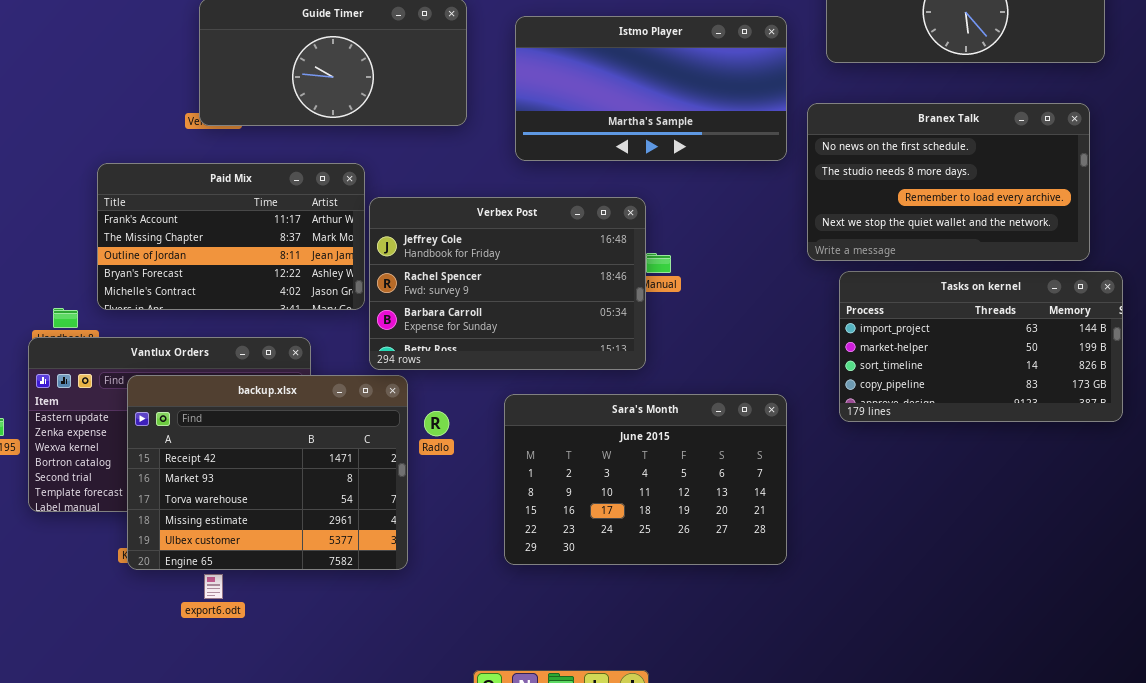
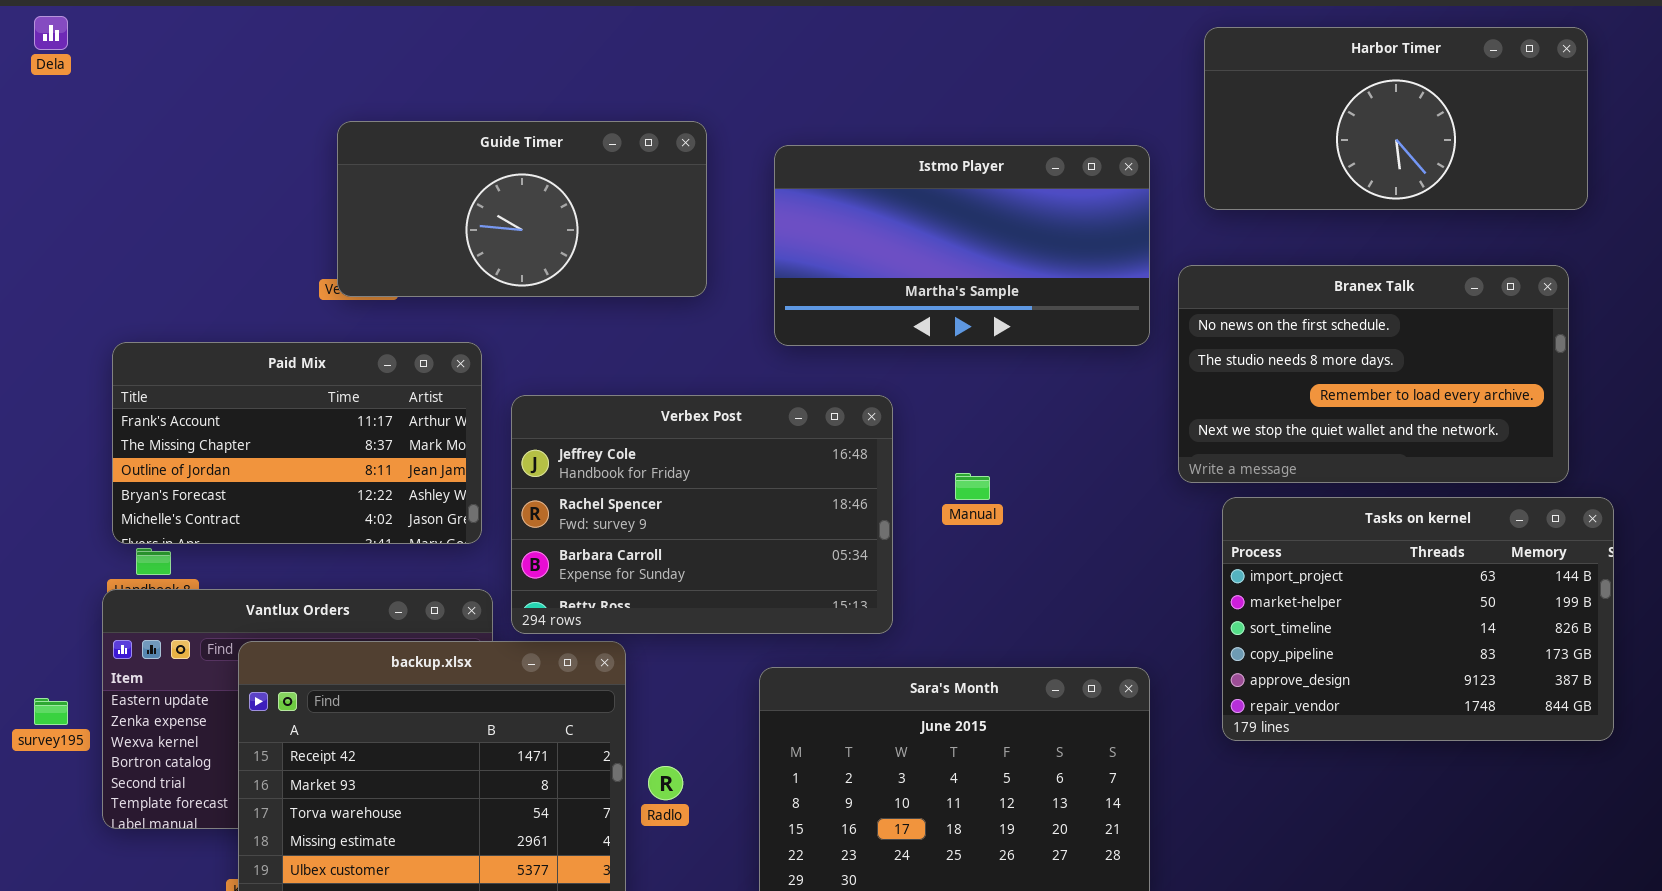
Paid Mix: [97,163,365,310] -> [112,342,482,544], moved
Verbex Post: [369,197,646,370] -> [511,395,893,634], moved
Tasks on kernel: [839,271,1123,422] -> [1222,497,1614,741], resized
Radlo: [424,411,449,436] -> [648,766,683,800], moved

